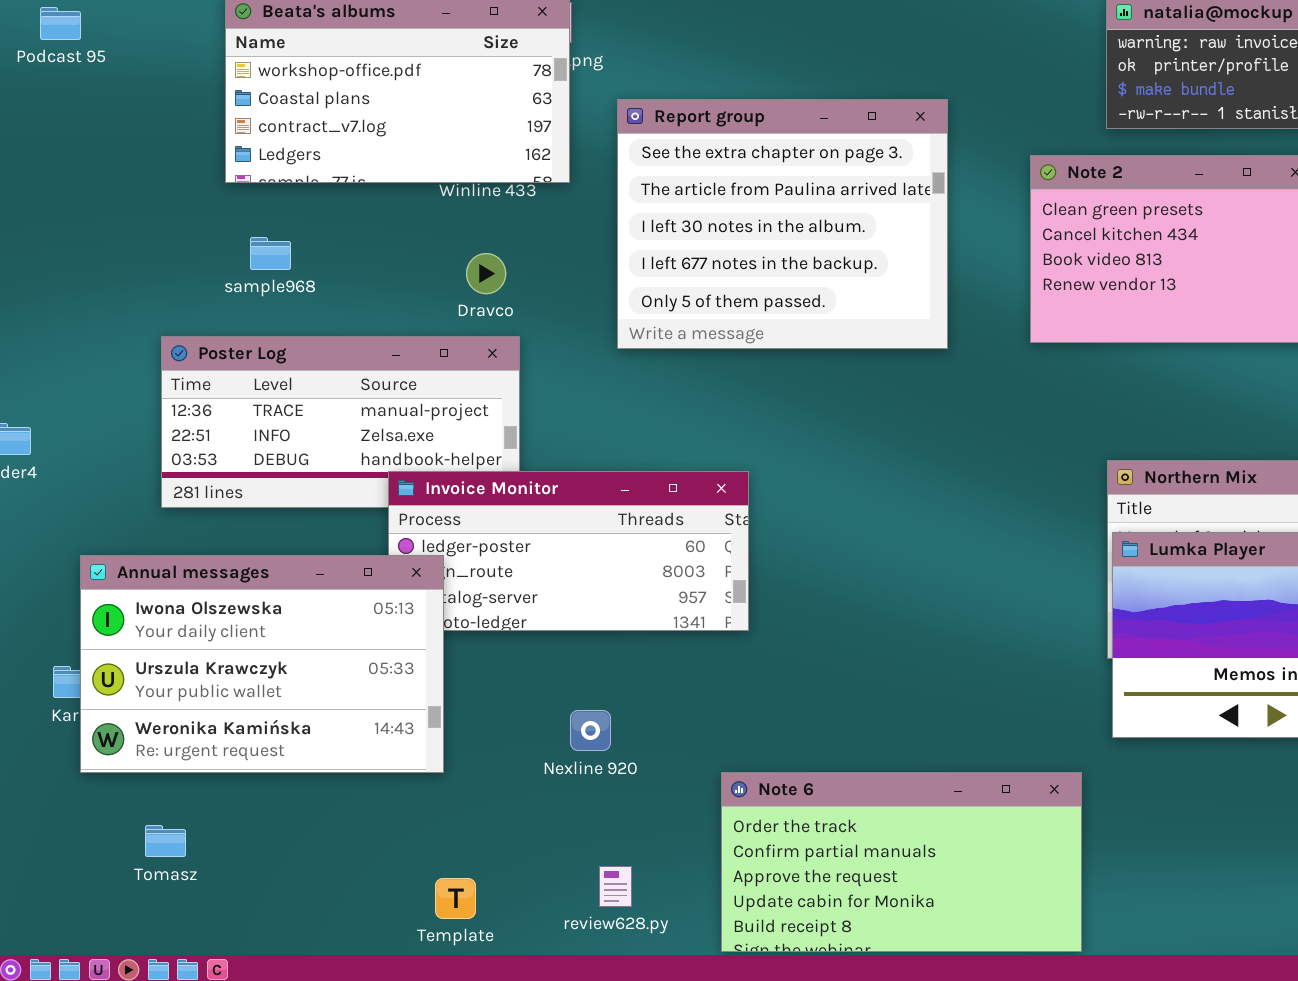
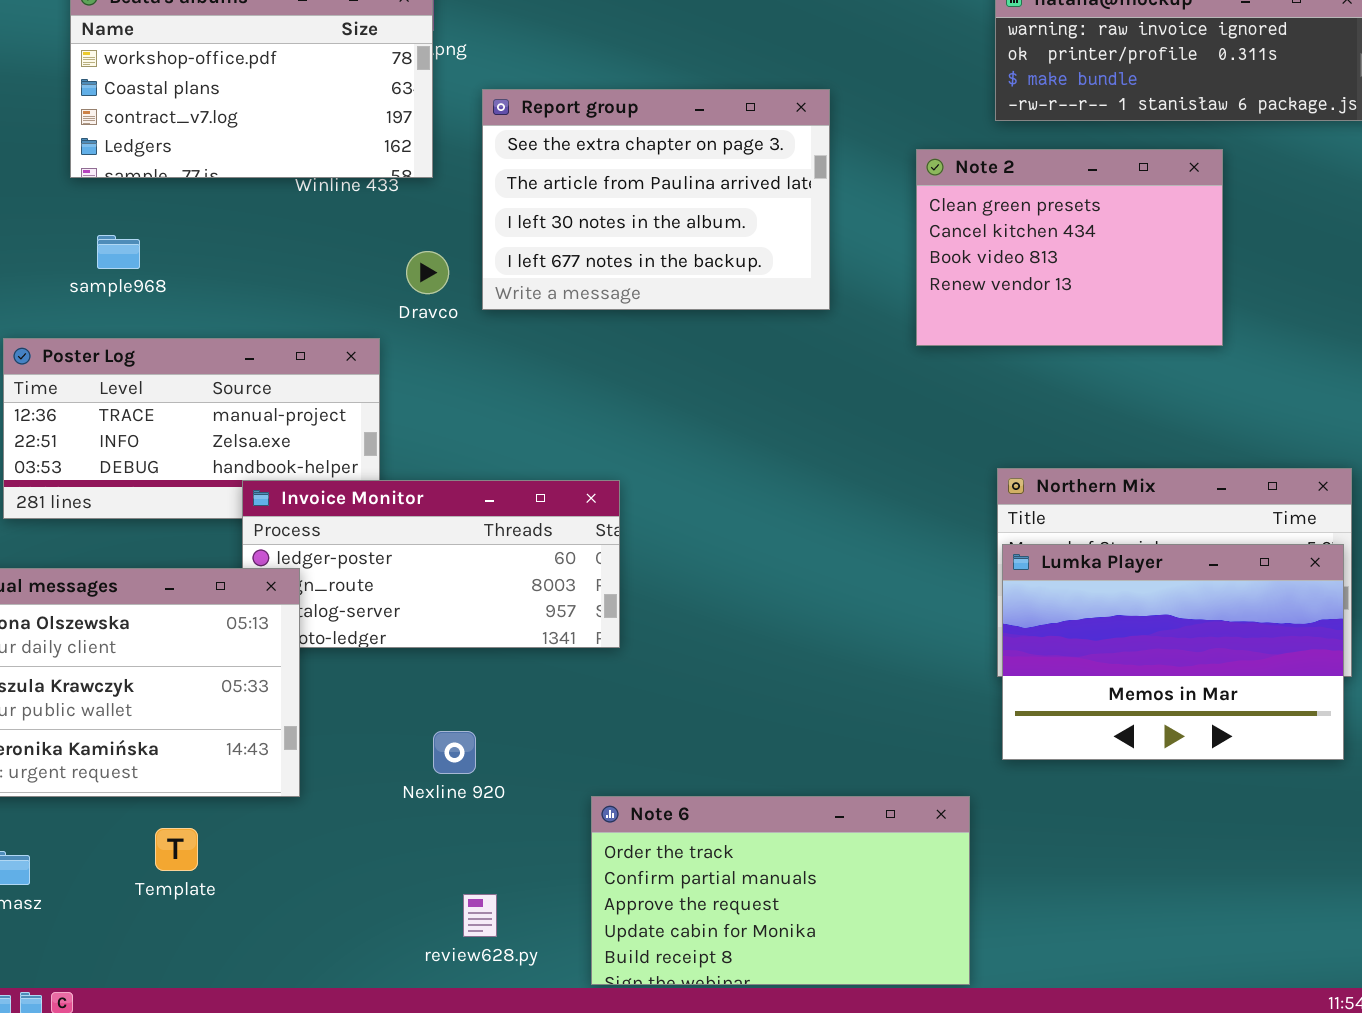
Report group: [617,99,948,349] -> [482,89,830,310], resized
Dravco: [466,253,506,294] -> [406,251,449,294], moved
Template: [435,878,476,919] -> [155,828,198,871], moved

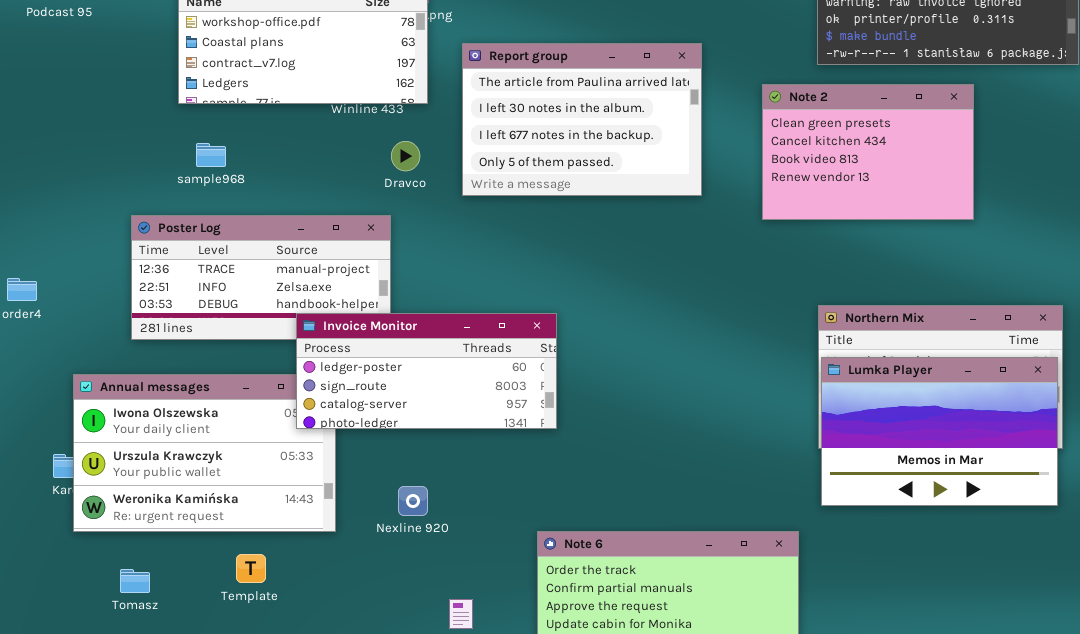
Report group: [482,89,830,310] -> [462,43,702,196], scrolled down 1 row
Dravco: [406,251,449,294] -> [391,141,420,171], moved
Invoice Monitor: [242,480,620,648] -> [296,313,557,429], raised
Nexline 920: [433,731,476,774] -> [398,486,428,516], moved

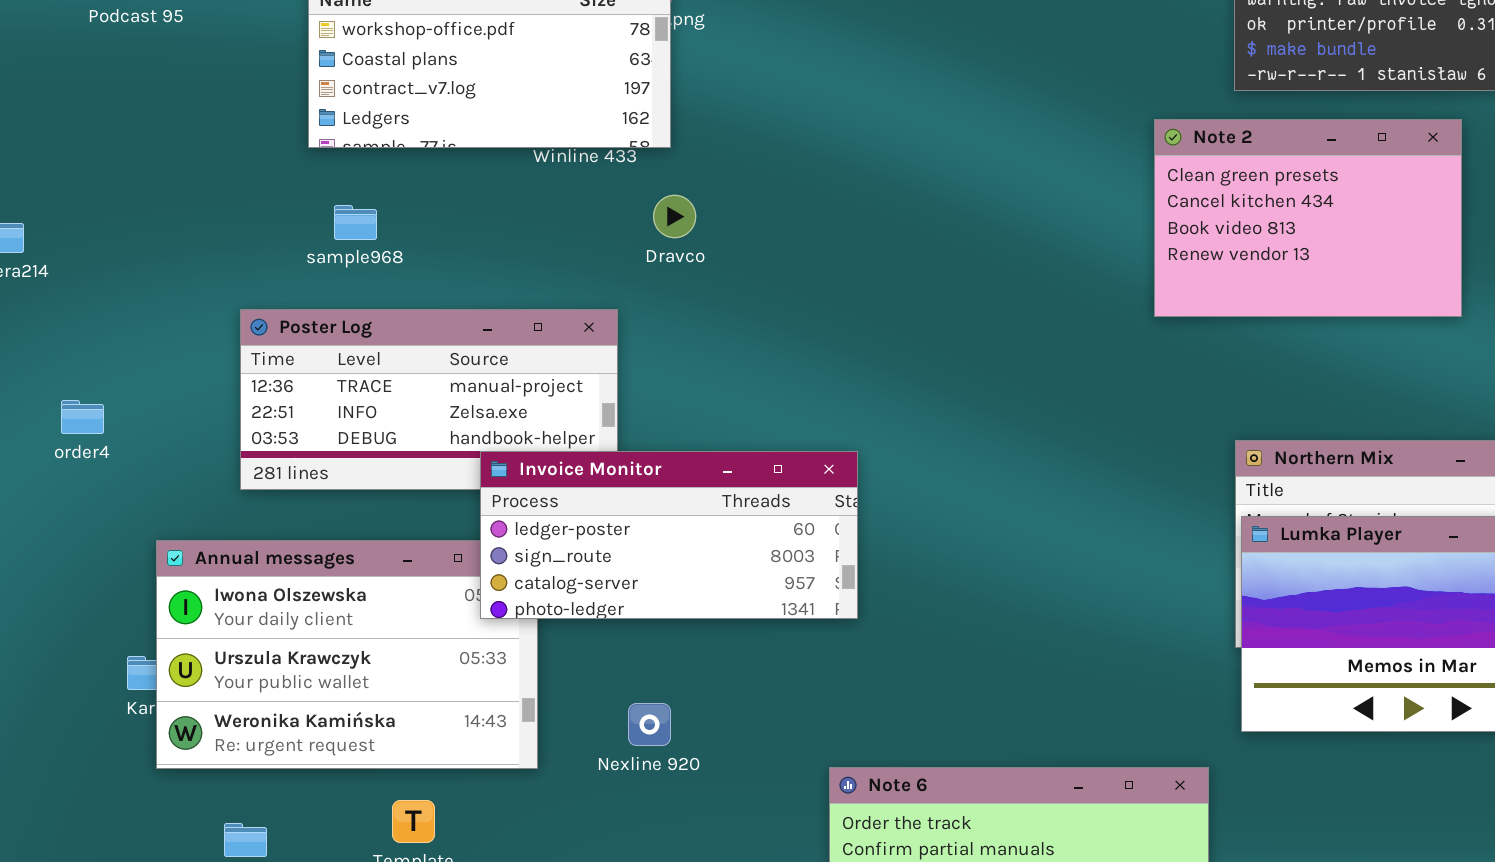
Report group: [462,43,702,196] -> none, closed
Dravco: [391,141,420,171] -> [653,195,696,238], moved

